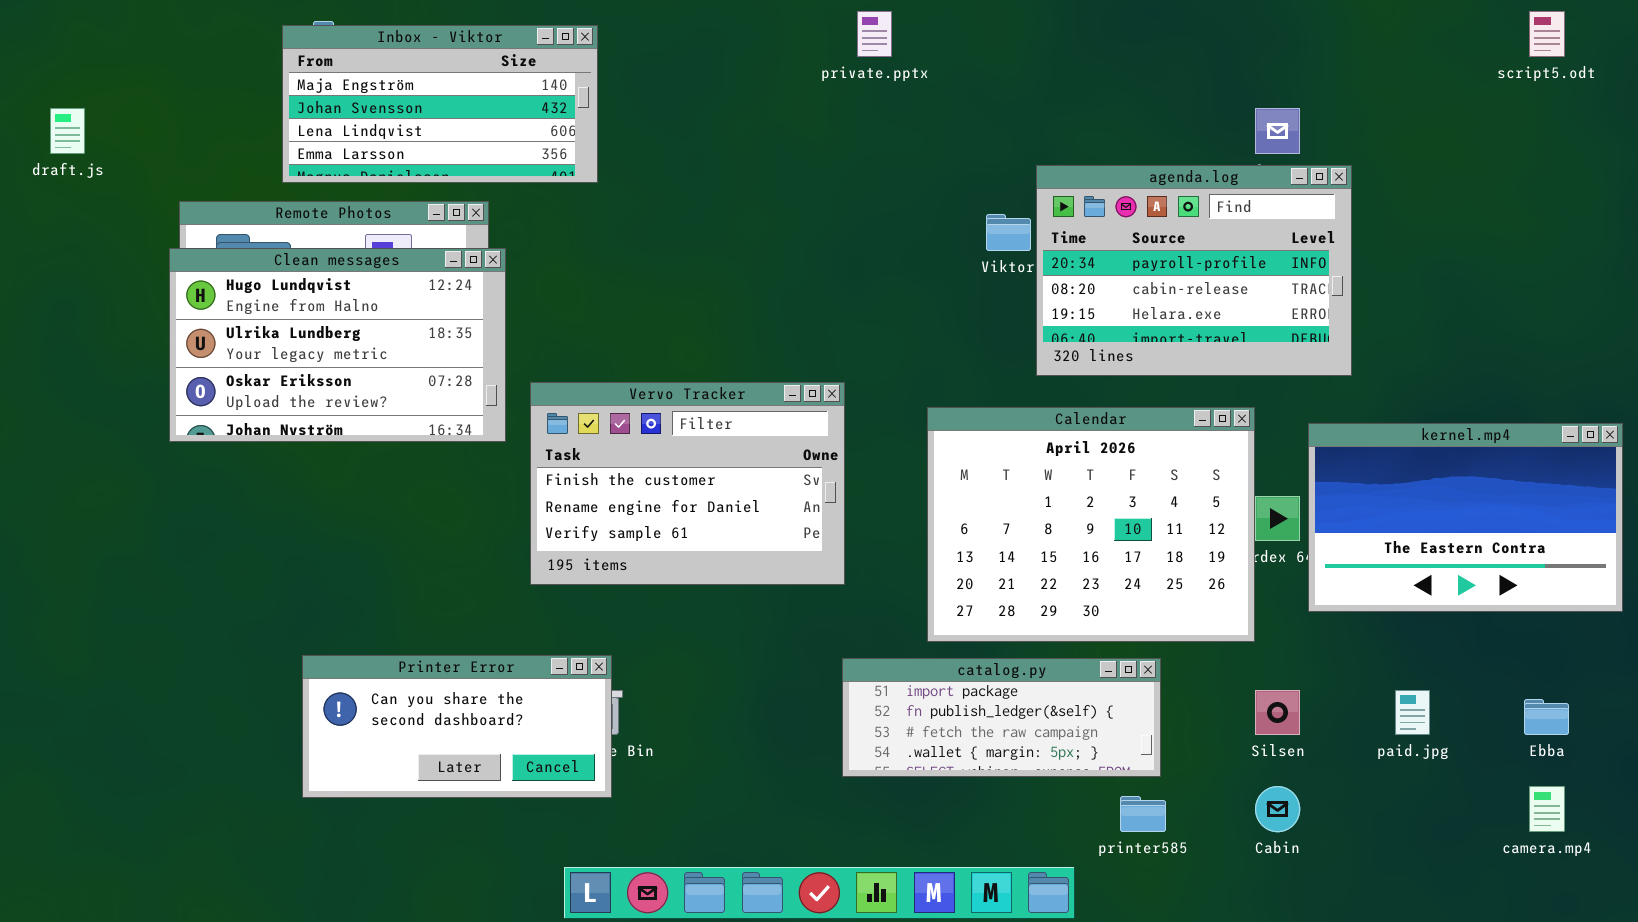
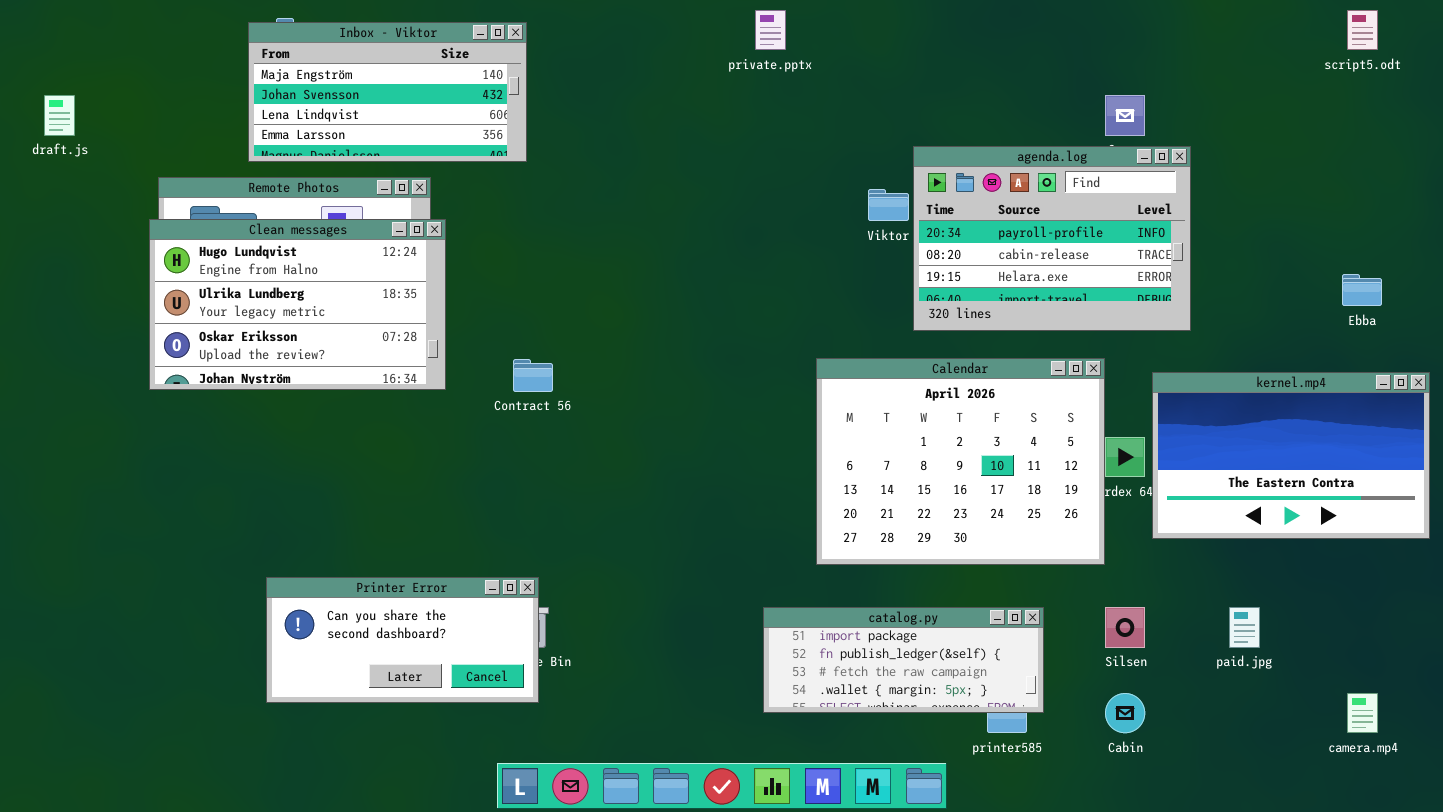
Vervo Tracker: [530,382,845,585] -> none, closed
catalog.py: [842,658,1161,777] -> [763,607,1044,713], moved
Ebba: [1524,699,1569,735] -> [1342,274,1382,306], moved

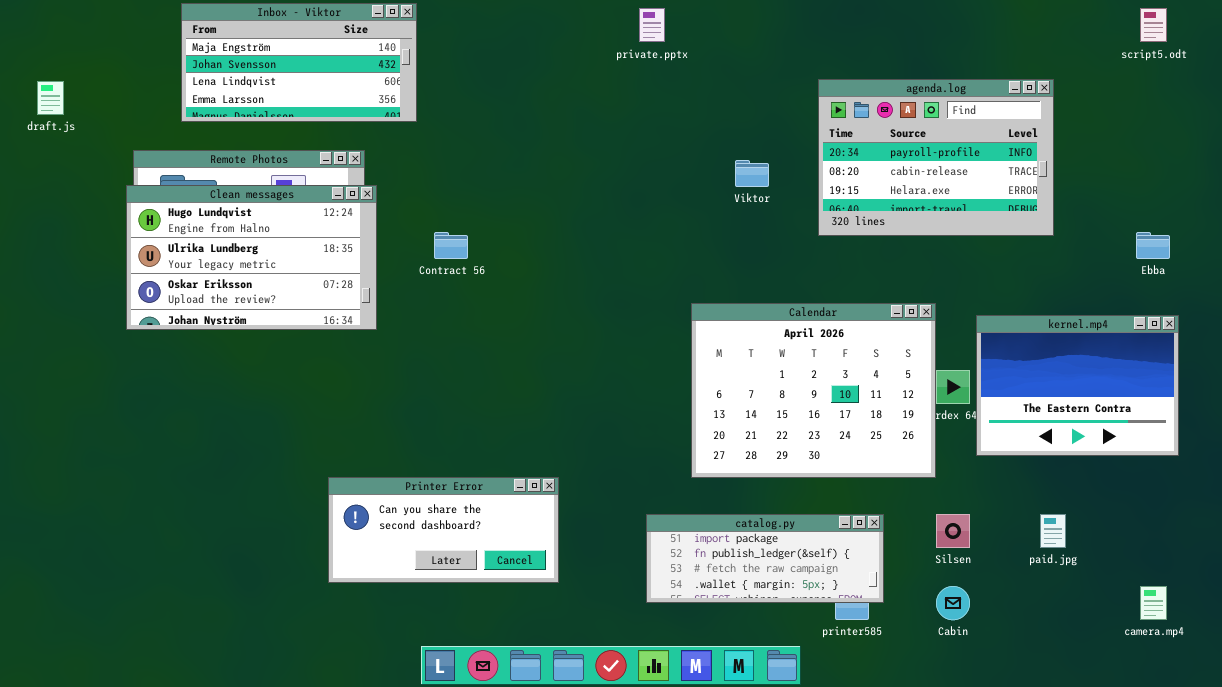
Inbox - Viktor: [248,22,527,162] -> [181,3,417,122], moved
agenda.log: [913,146,1191,331] -> [818,79,1054,236], moved
Contract 56: [513,359,553,392] -> [434,232,468,259], moved
kernel.mp4: [1152,372,1430,539] -> [976,315,1179,456], resized
Printer Error: [266,577,539,703] -> [328,477,559,583], moved

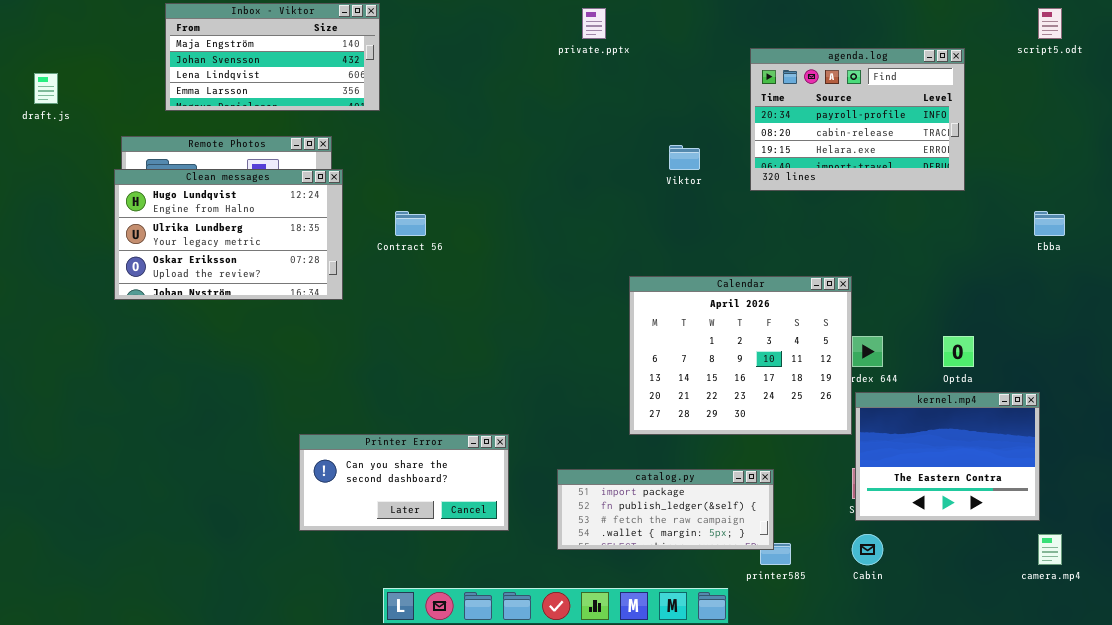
agenda.log: [818,79,1054,236] -> [750,48,965,191], moved
kernel.mp4: [976,315,1179,456] -> [855,392,1040,521], moved
catalog.py: [646,514,884,603] -> [557,469,774,550], moved

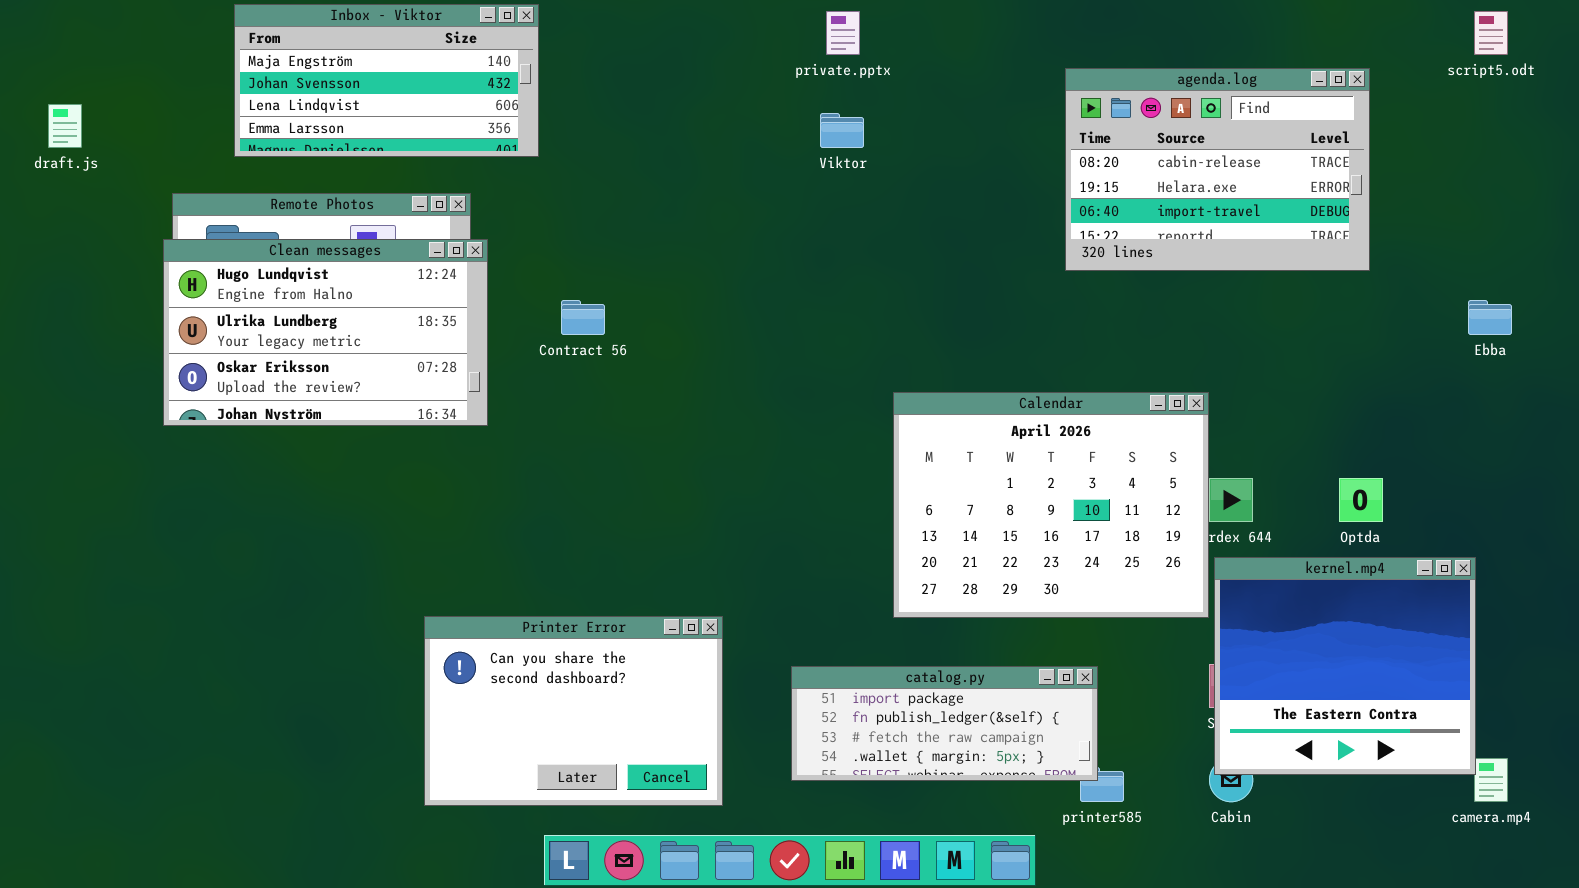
agenda.log: [750,48,965,191] -> [1065,68,1370,271], scrolled down 1 row
Viktor: [669,145,700,170] -> [820,113,864,148], moved
kernel.mp4: [855,392,1040,521] -> [1214,557,1476,775], resized
Printer Error: [299,434,509,531] -> [424,616,723,806], resized

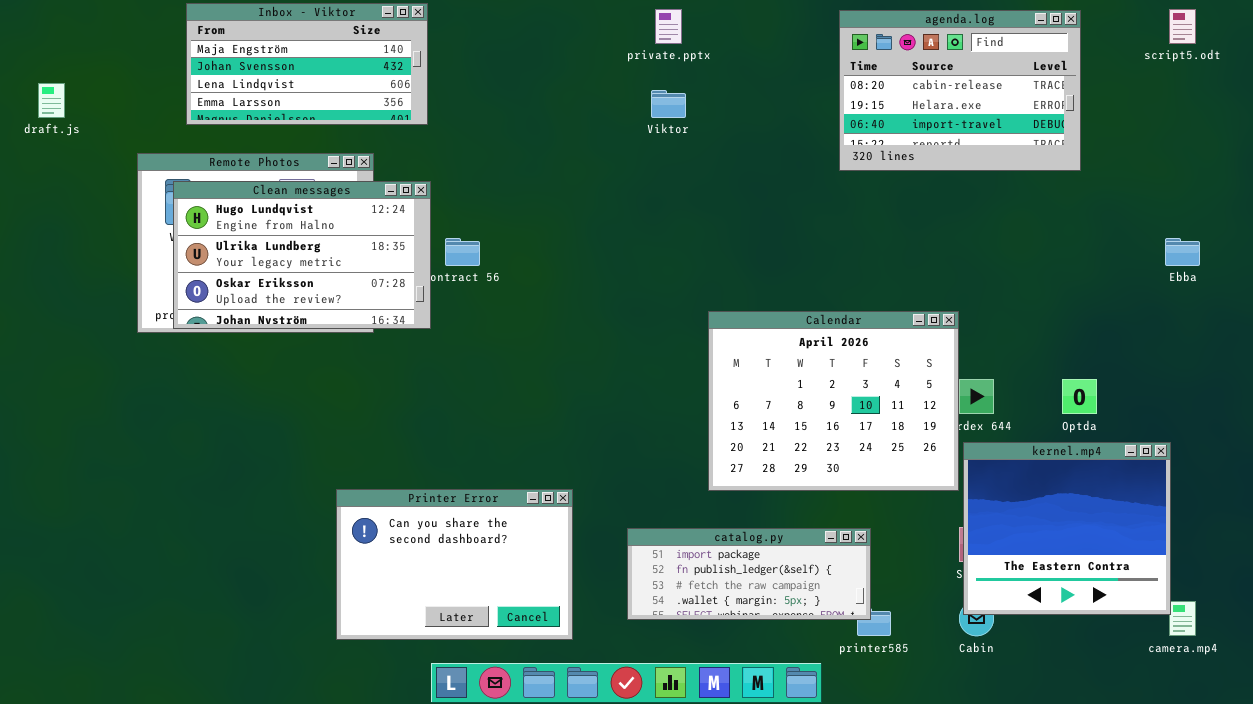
agenda.log: [1065,68,1370,271] -> [839,10,1081,171], moved
Clean messages: [163,239,488,426] -> [173,181,431,329], moved

